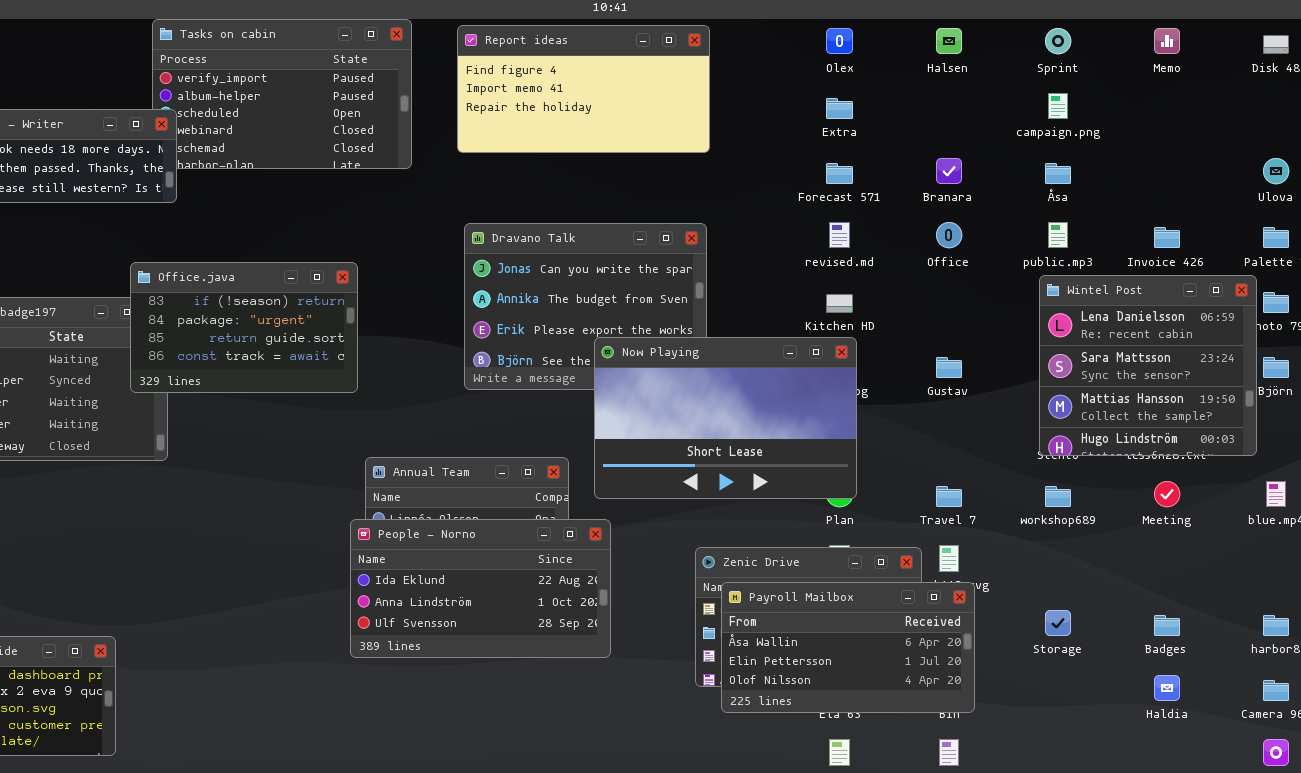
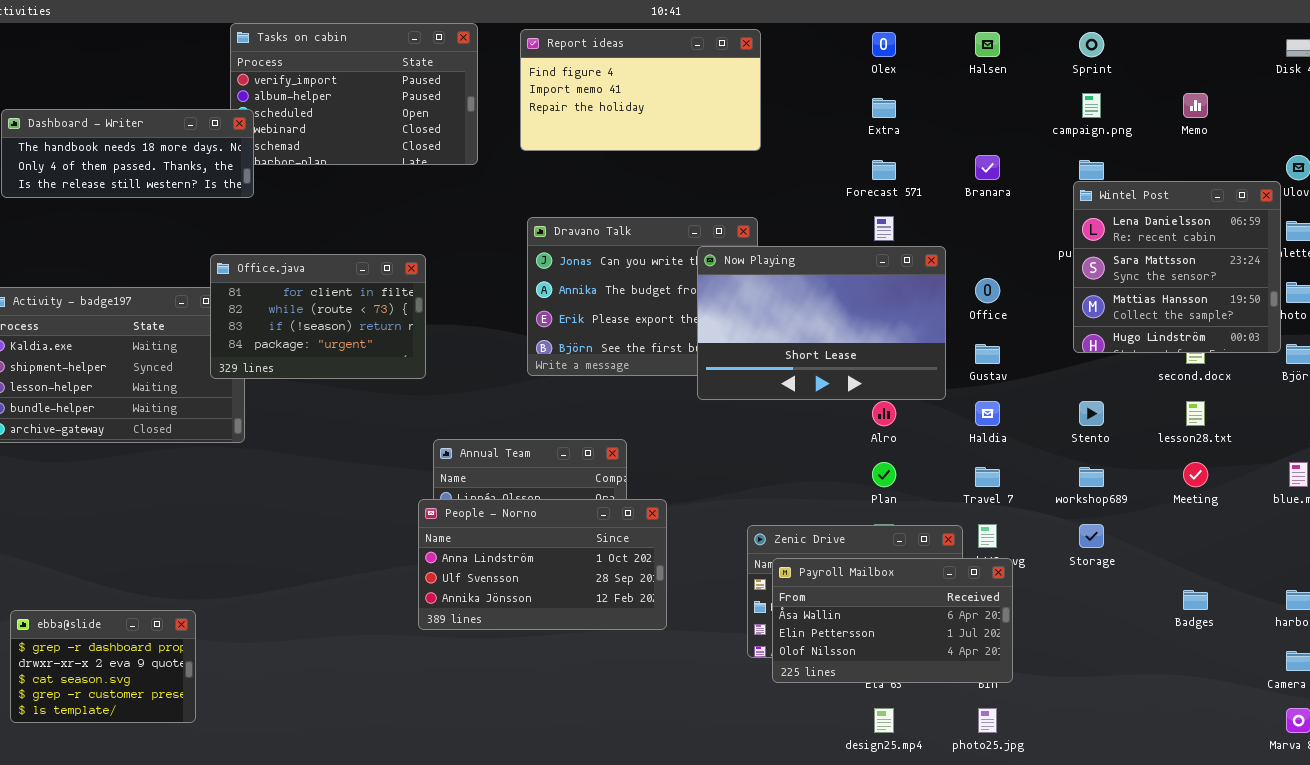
Memo: [1154,28,1180,54] -> [1183,93,1208,118], moved
Office: [936,222,962,248] -> [975,278,1000,303], moved
Office.java: [130,262,358,393] -> [210,254,426,379], scrolled up 2 rows
Wintel Post: [1039,275,1257,456] -> [1073,181,1281,353], moved
Now Playing: [594,337,857,499] -> [697,246,946,400], moved
People - Norno: [350,519,611,658] -> [418,499,667,630], scrolled down 1 row
Storage: [1045,610,1071,636] -> [1079,524,1104,548], moved
Haldia: [1154,675,1180,701] -> [975,401,1000,426], moved

